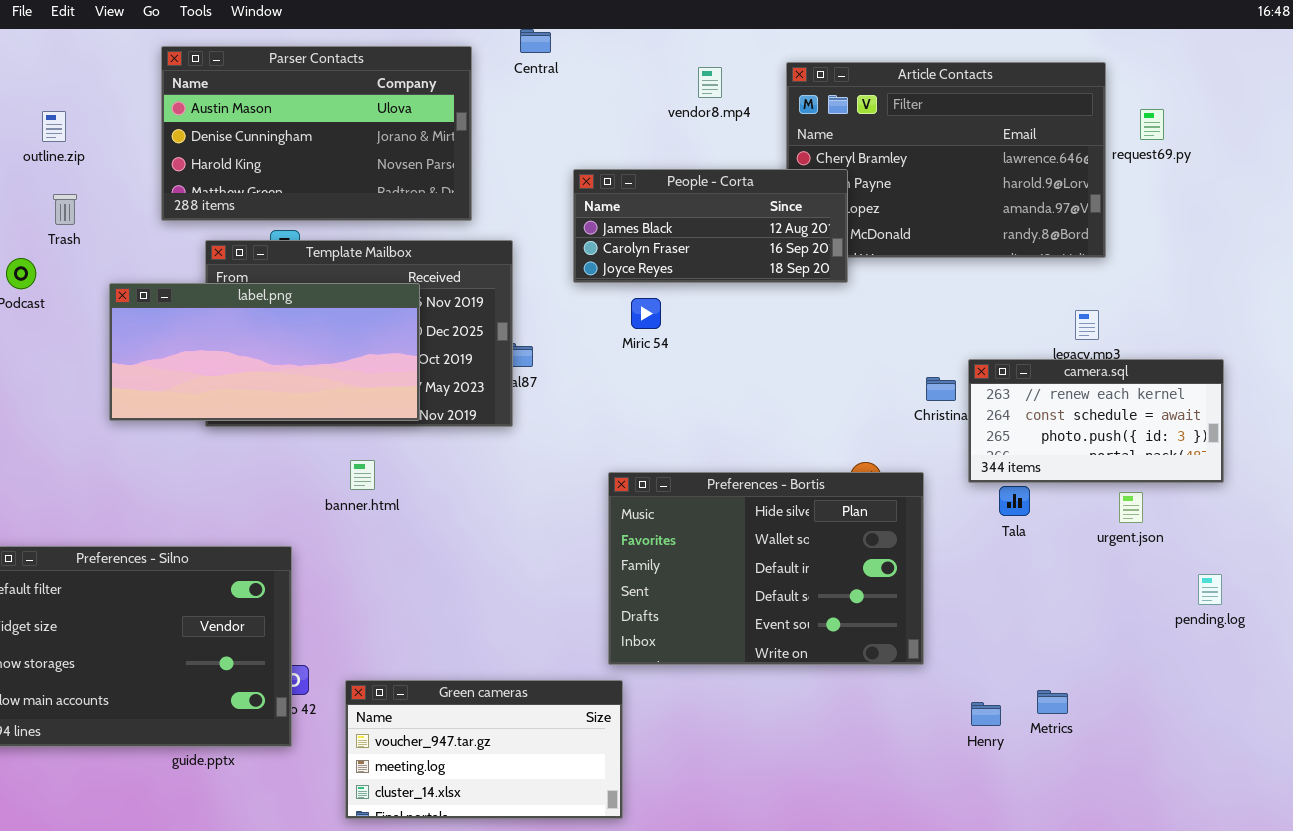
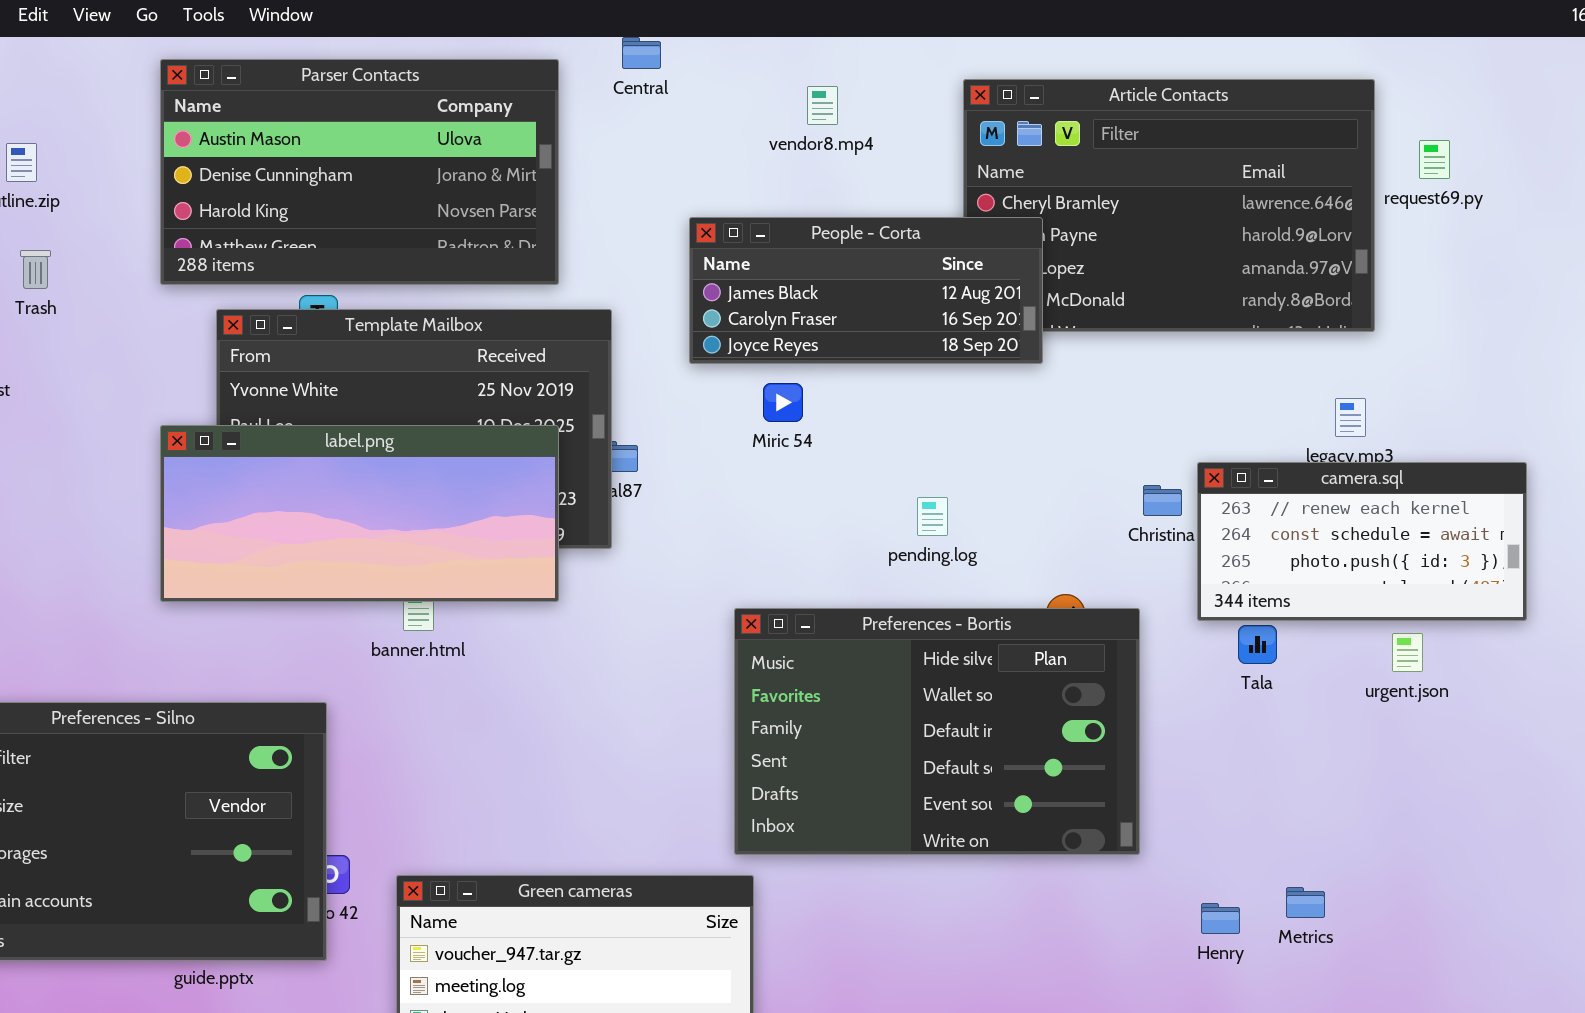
vendor8.mp4: [698,67,722,98] -> [807,86,838,125], moved
label.png: [109,283,420,421] -> [160,425,559,602], moved
pending.log: [1198,574,1222,605] -> [917,497,948,536], moved

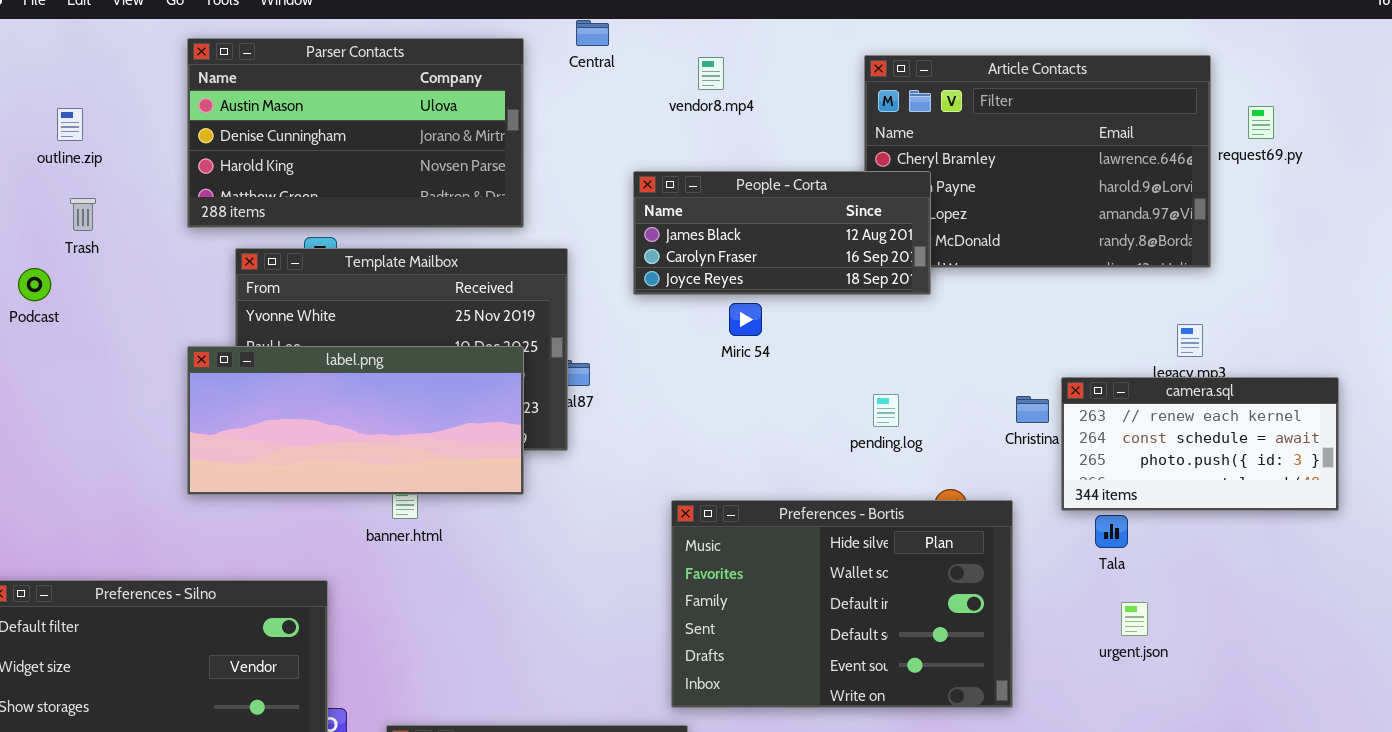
vendor8.mp4: [807,86,838,125] -> [698,57,724,90], moved
Miric 54: [763,383,803,422] -> [729,303,762,336], moved
pending.log: [917,497,948,536] -> [873,394,899,427], moved
urgent.json: [1392,633,1423,672] -> [1121,602,1148,636], moved

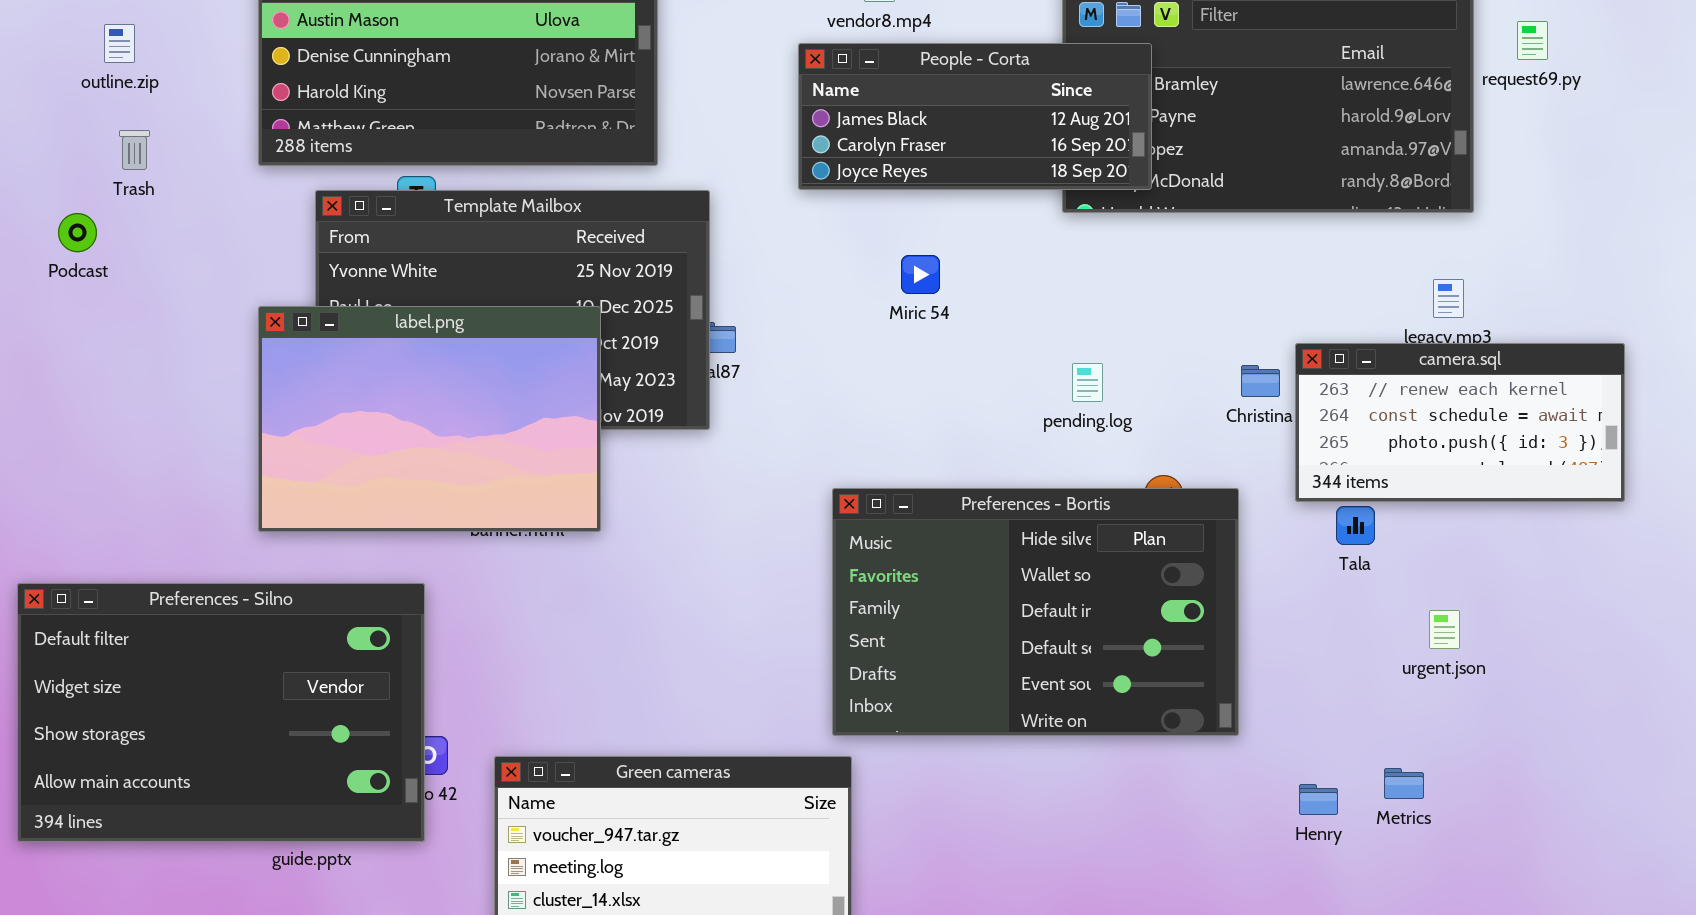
People - Corta: [633,171,931,295] -> [798,43,1152,190], moved
label.png: [187,346,524,495] -> [258,306,601,532], resized
urgent.json: [1121,602,1148,636] -> [1429,610,1460,649], moved

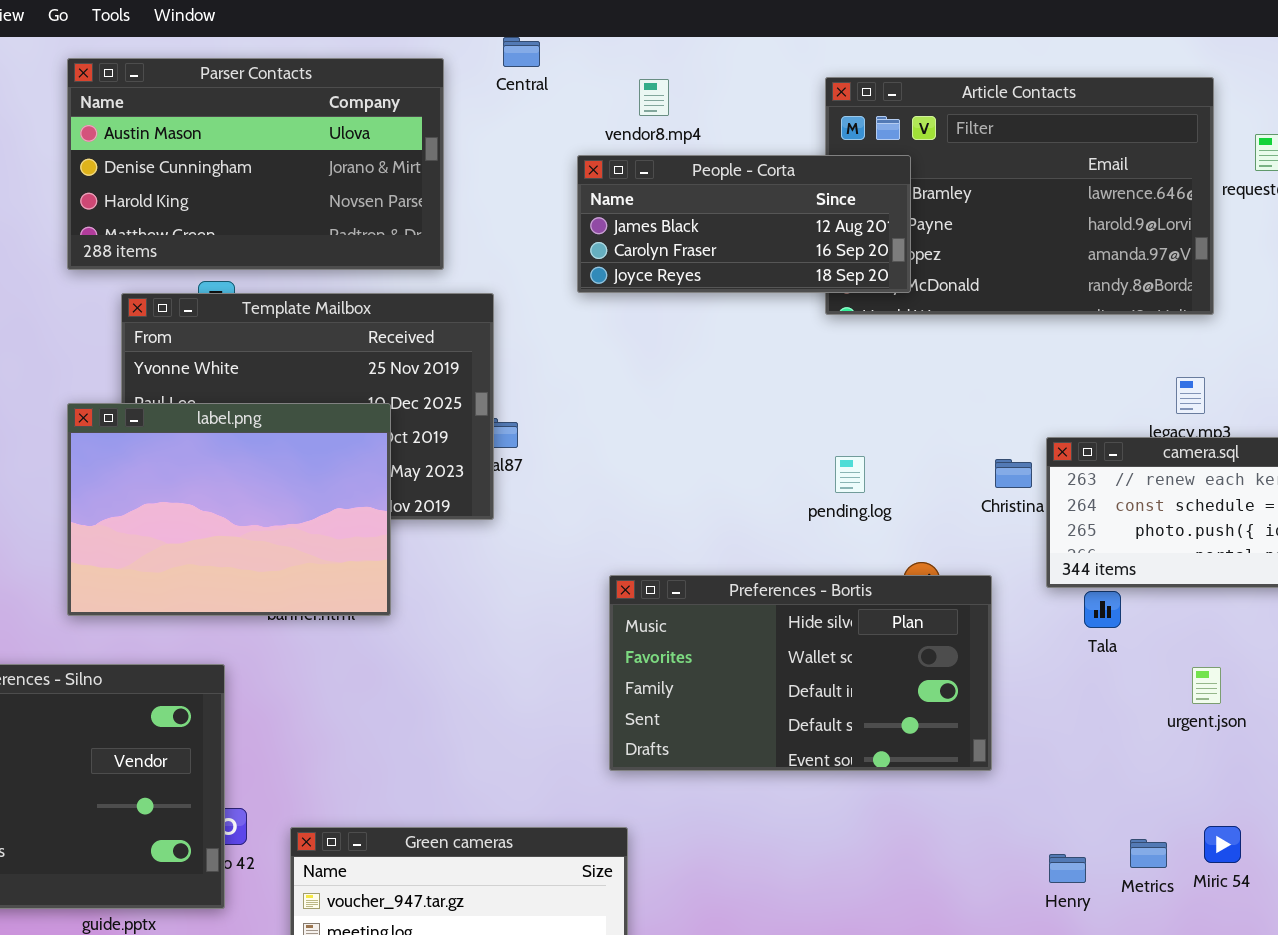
Miric 54: [901,255,940,294] -> [1204,826,1241,863], moved
Preferences - Bortis: [832,488,1239,736] -> [609,575,992,771], resized
urgent.json: [1429,610,1460,649] -> [1192,667,1221,704], moved

